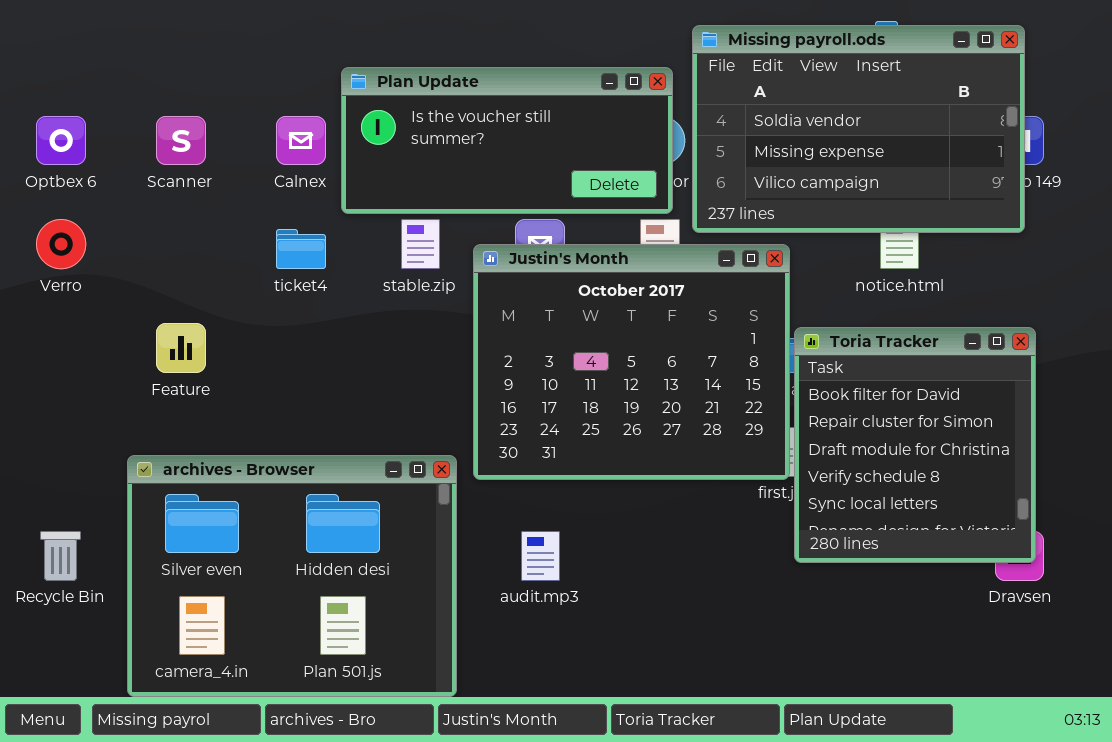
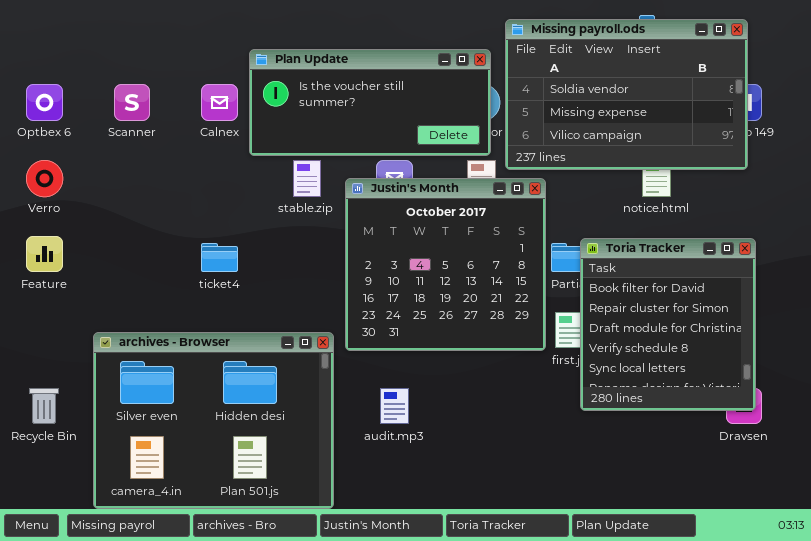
ticket4: [276,229,326,269] -> [201,243,238,272], moved
Justin's Month: [473,244,790,480] -> [345,178,546,351], resized
Feature: [156,323,206,373] -> [26,236,63,272], moved

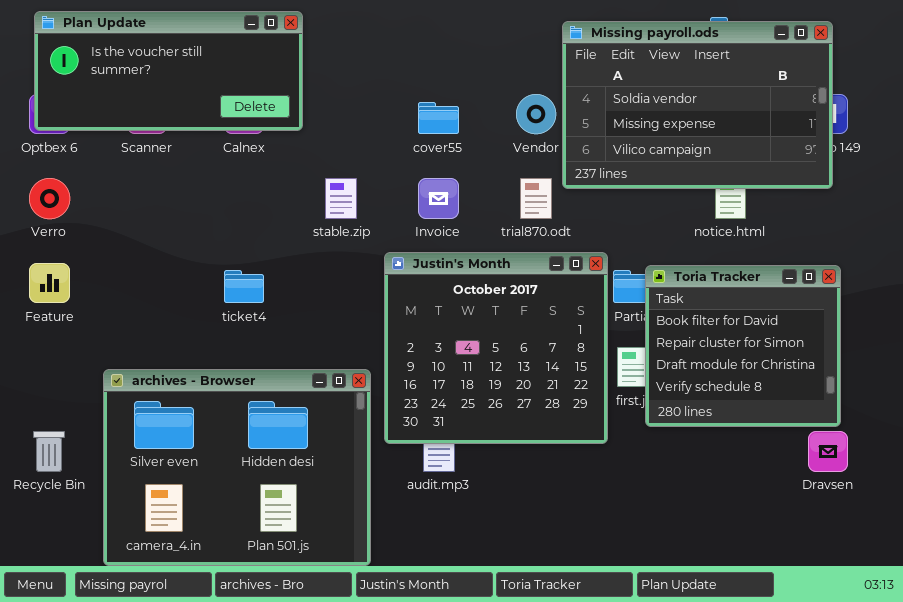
Plan Update: [249,49,491,156] -> [34,11,303,131], moved
Justin's Month: [345,178,546,351] -> [384,252,608,444], moved
Toria Tracker: [580,238,756,411] -> [645,265,841,427], resized

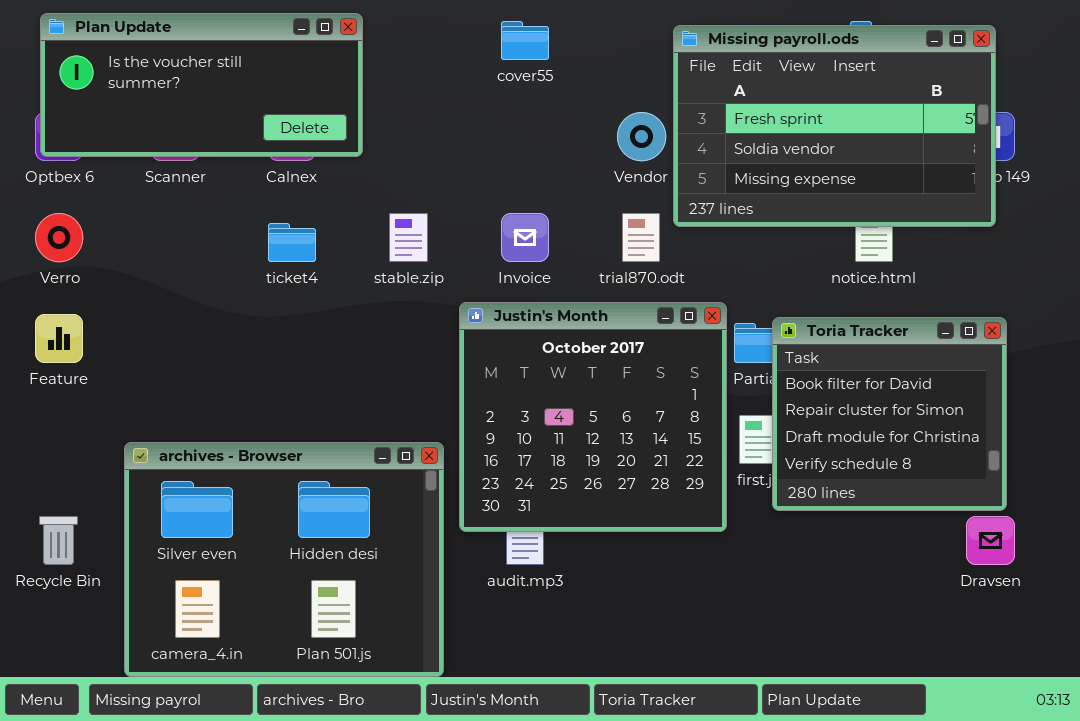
Missing payroll.ods: [562,21,833,189] -> [673,25,996,227], scrolled up 1 row
cover55: [418,102,459,134] -> [501,21,549,60], moved
ticket4: [224,270,264,303] -> [268,223,316,262], moved

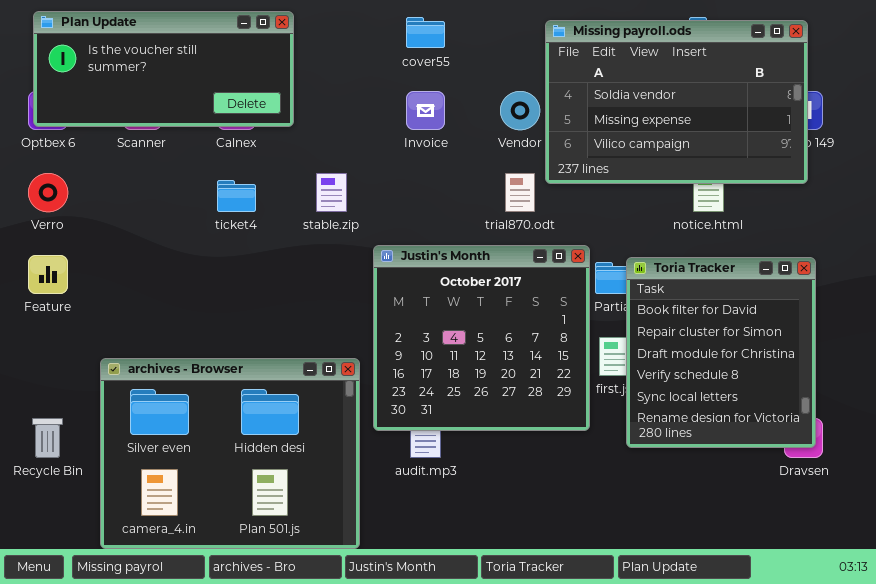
Missing payroll.ods: [673,25,996,227] -> [545,20,808,184], scrolled down 1 row
Invoice: [501,213,549,262] -> [406,91,445,130], moved
Toria Tracker: [772,317,1007,511] -> [626,257,816,448], resized

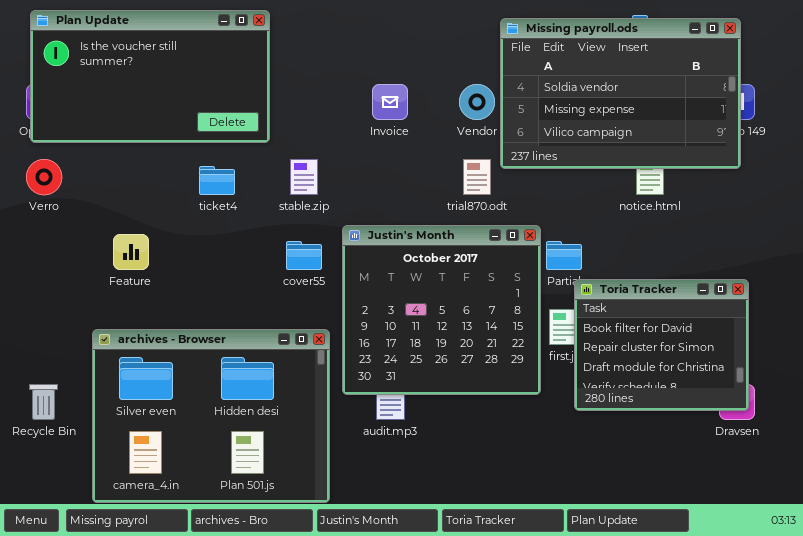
Plan Update: [33,11,294,127] -> [30,10,270,143], resized
cover55: [406,17,445,48] -> [286,241,322,270], moved
Feature: [28,255,68,294] -> [113,234,149,270], moved
Toria Tracker: [626,257,816,448] -> [574,279,749,411], resized

